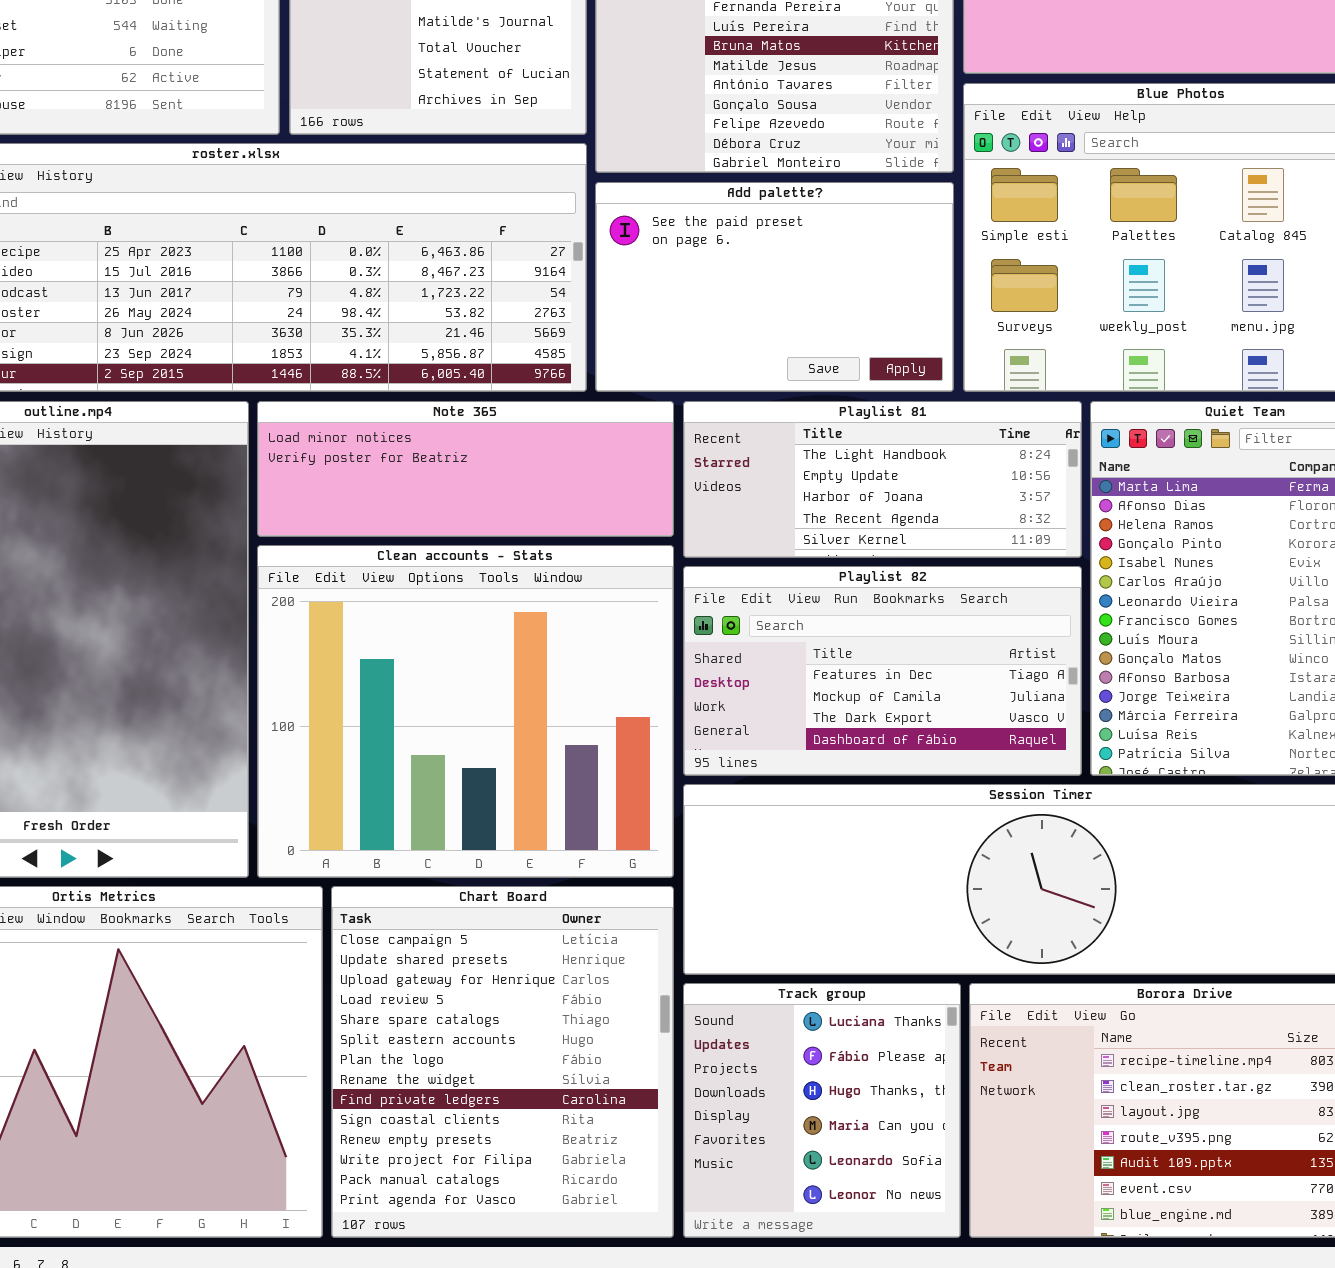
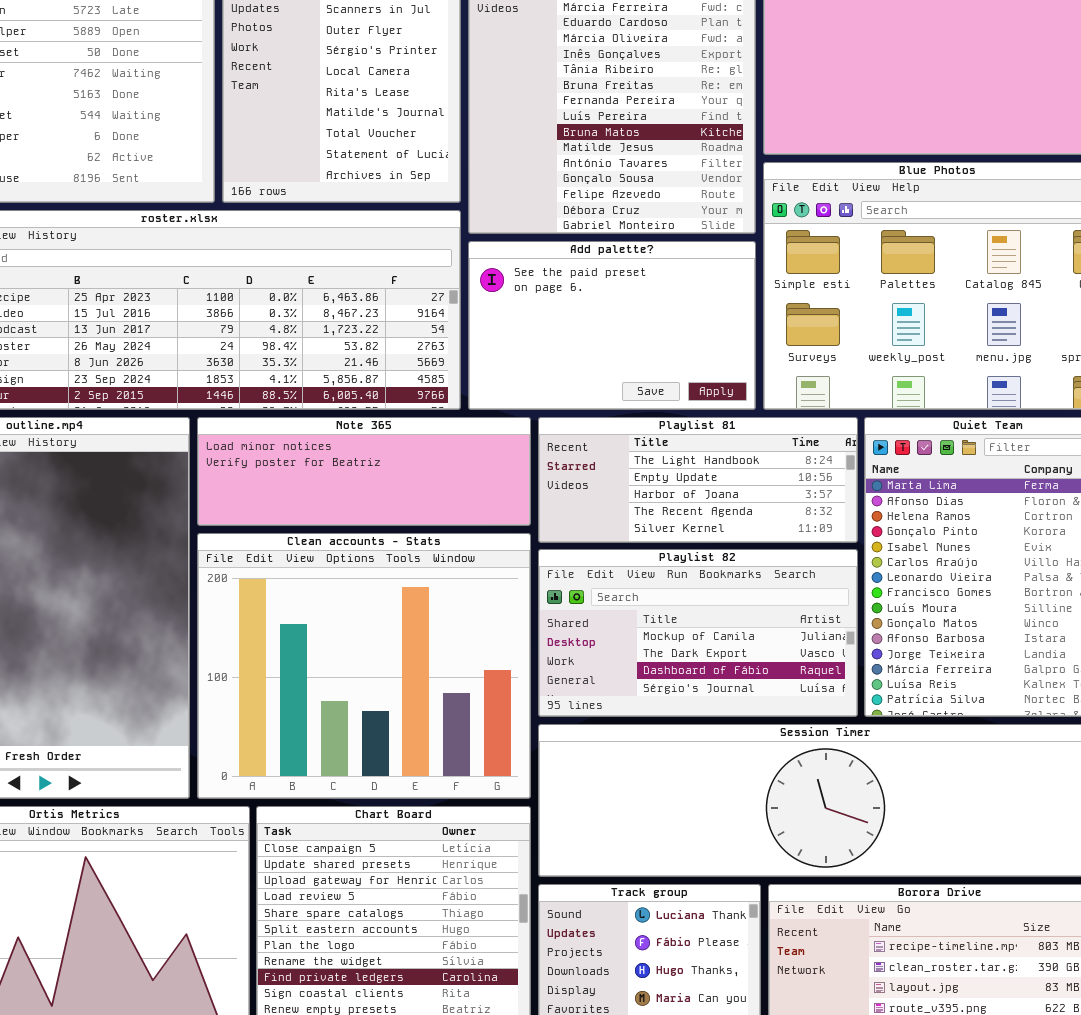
Playlist 82: [683,566,1082,776] -> [538,549,858,717], scrolled down 1 row

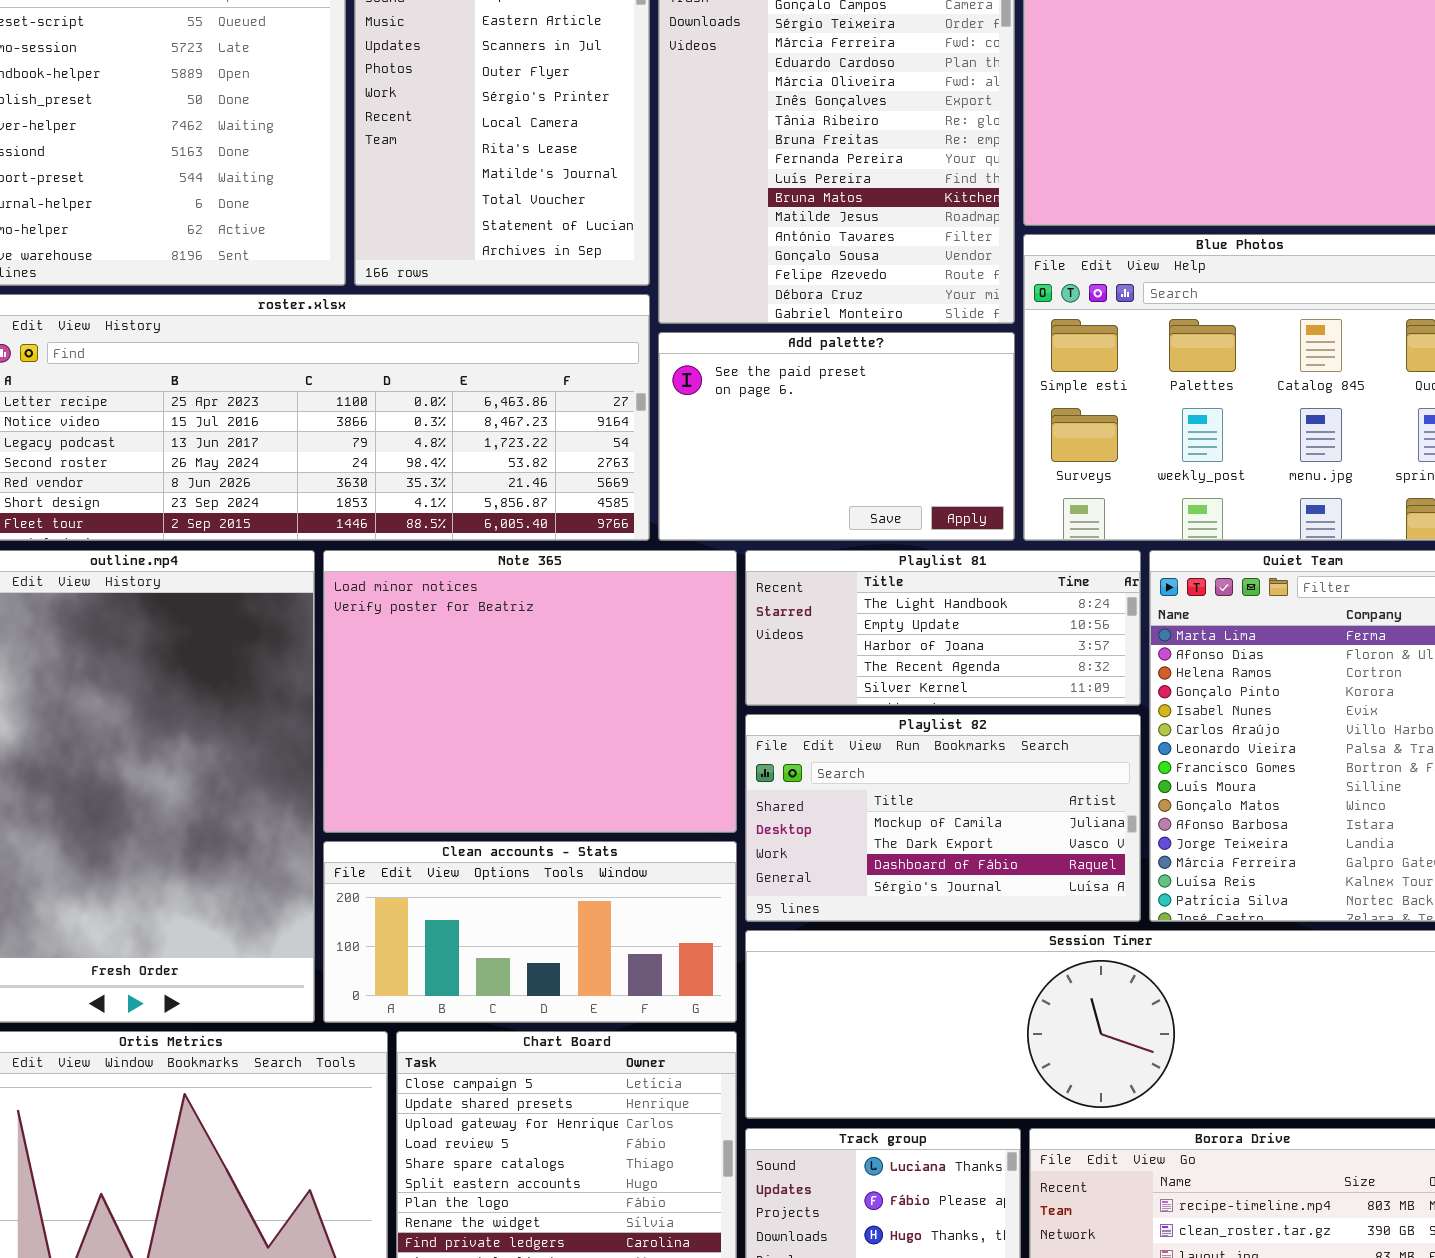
Note 365: [197,417,531,526] -> [323,550,737,833], resized
Clean accounts - Stats: [197,533,531,799] -> [323,841,737,1023], resized

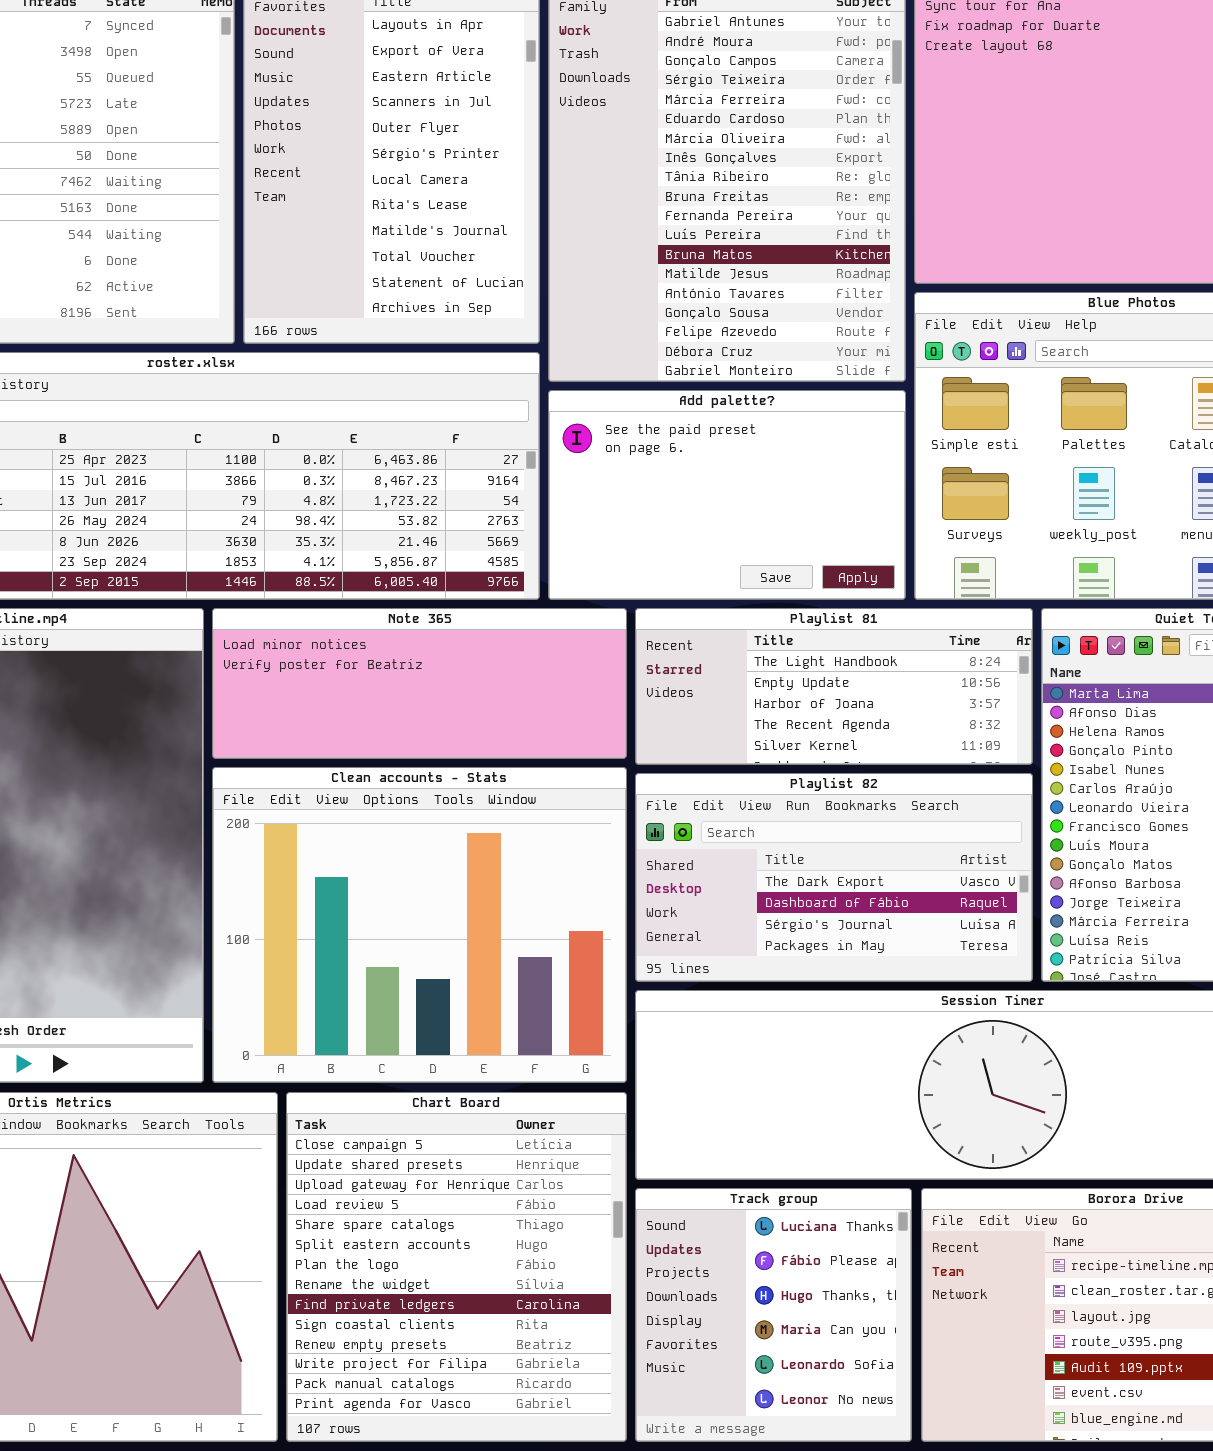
Note 365: [323,550,737,833] -> [212,608,627,759], resized
Playlist 82: [745,714,1141,922] -> [635,773,1033,982], scrolled down 1 row
Clean accounts - Stats: [323,841,737,1023] -> [212,767,627,1083], resized

